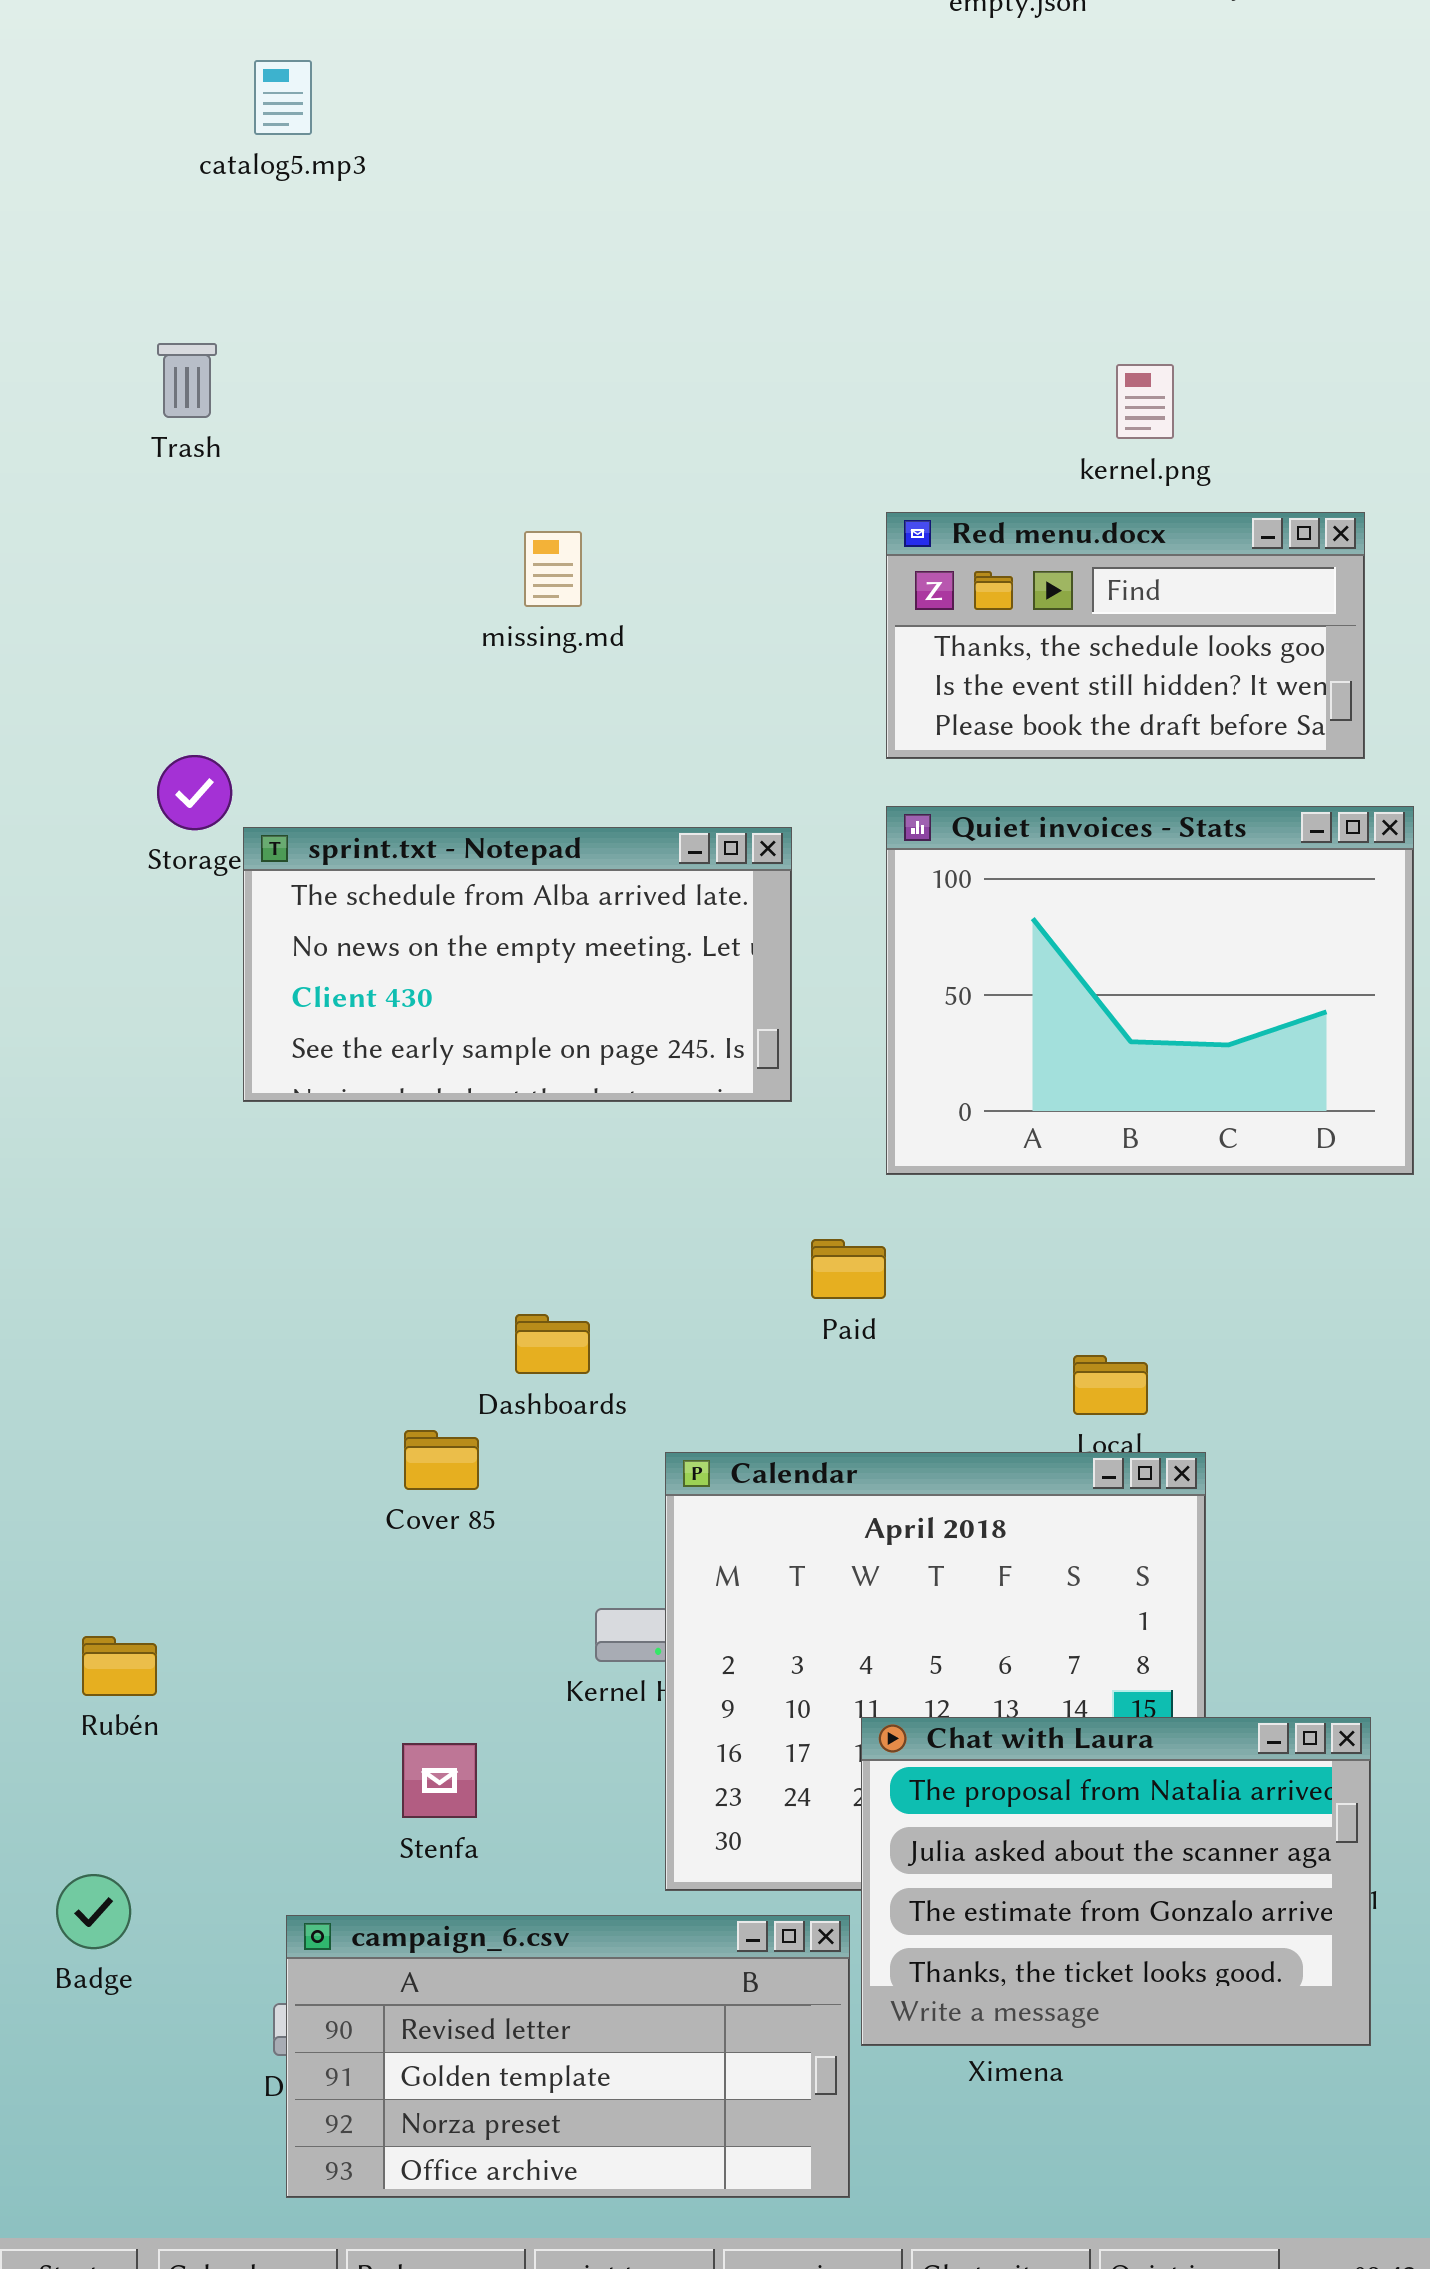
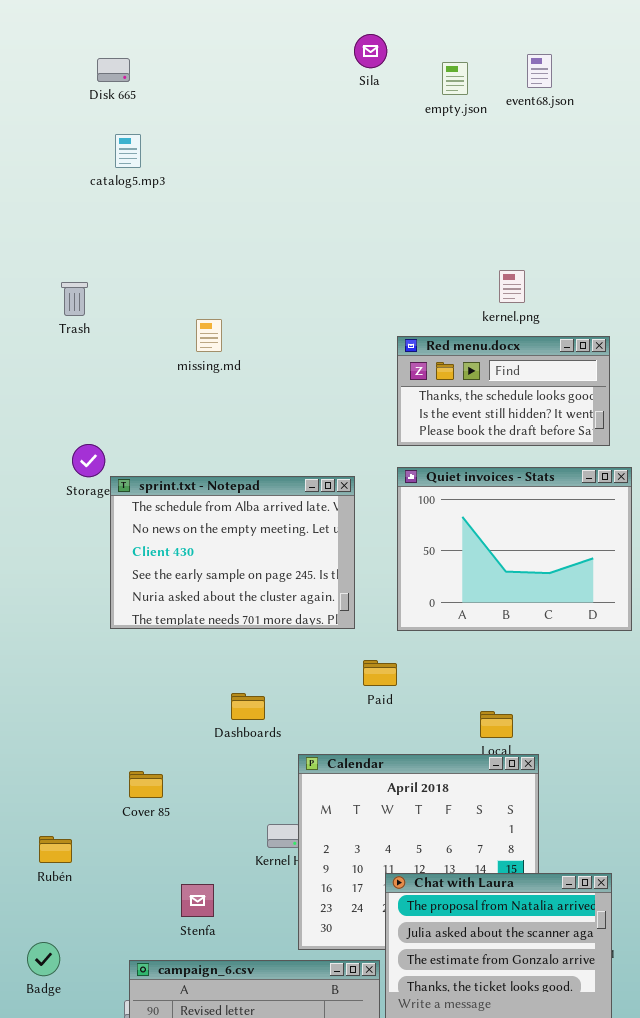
Trash: [157,343,217,418] -> [61,282,88,316], moved
missing.md: [524,531,582,607] -> [196,319,222,352], moved
sprint.txt - Notepad: [243,827,792,1102] -> [110,476,355,629], resized
Cover 85: [404,1430,479,1490] -> [129,771,163,798], moved

